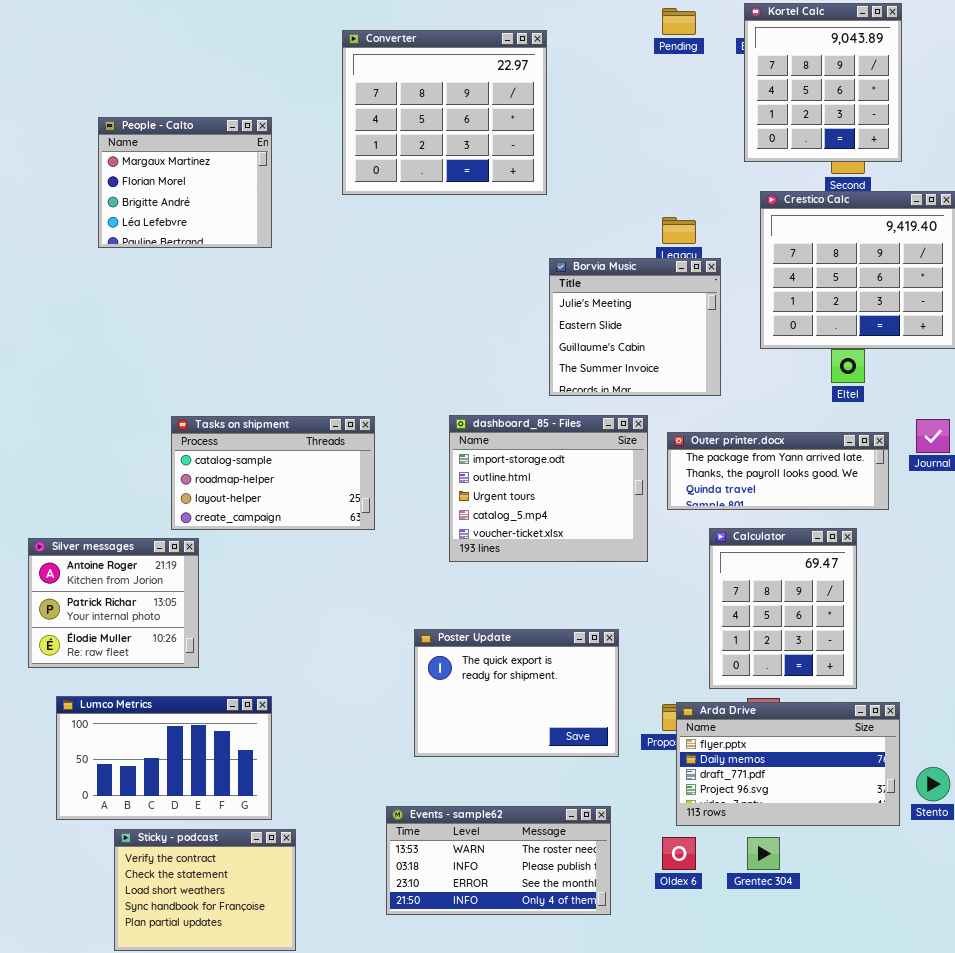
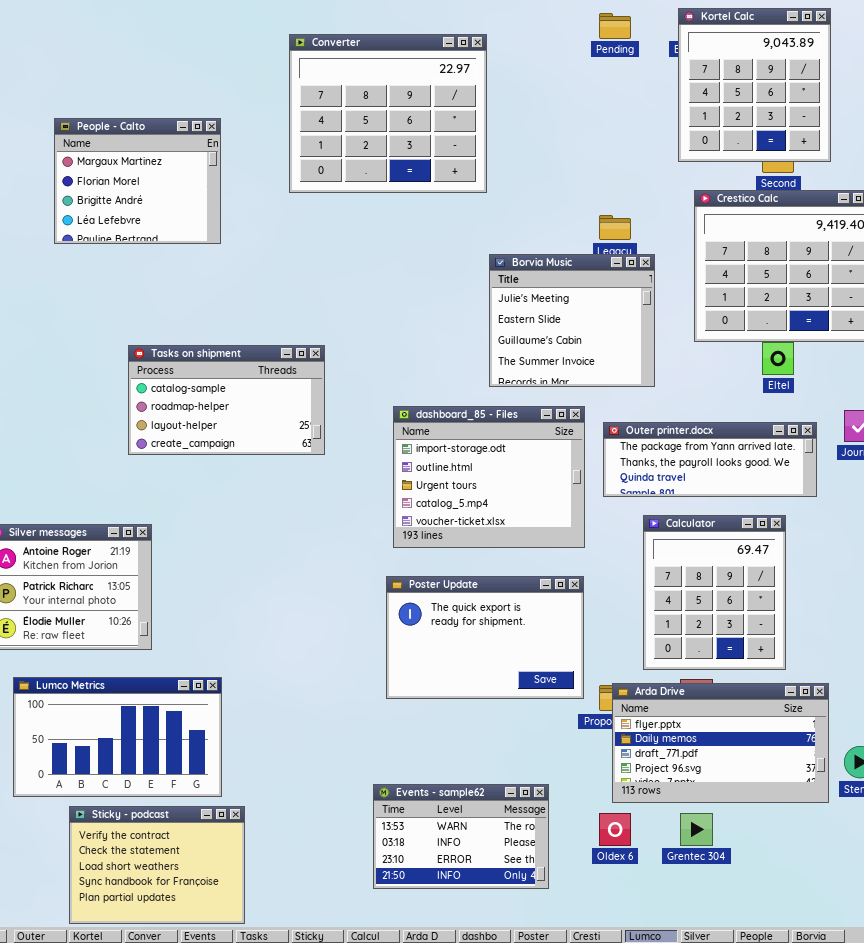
Tasks on shipment: [171,416,375,530] -> [128,345,325,455], moved
Poster Update: [414,629,619,757] -> [386,576,584,699], moved
Events - sample62: [386,806,611,915] -> [373,784,549,889], resized

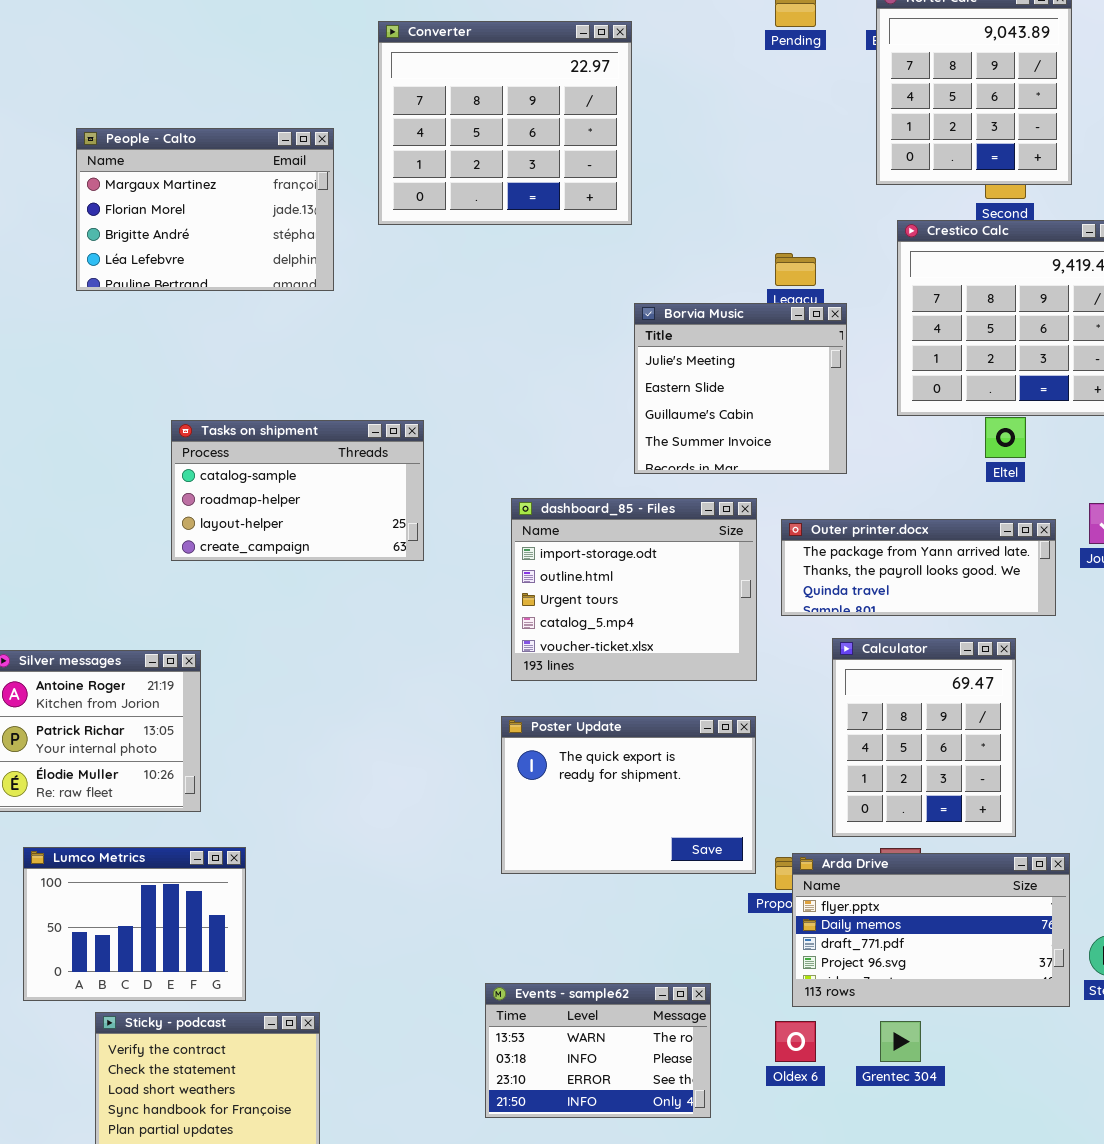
People - Calto: [54,118,221,244] -> [76,128,334,291], resized
Lumco Metrics: [13,677,222,797] -> [23,847,246,1001], resized

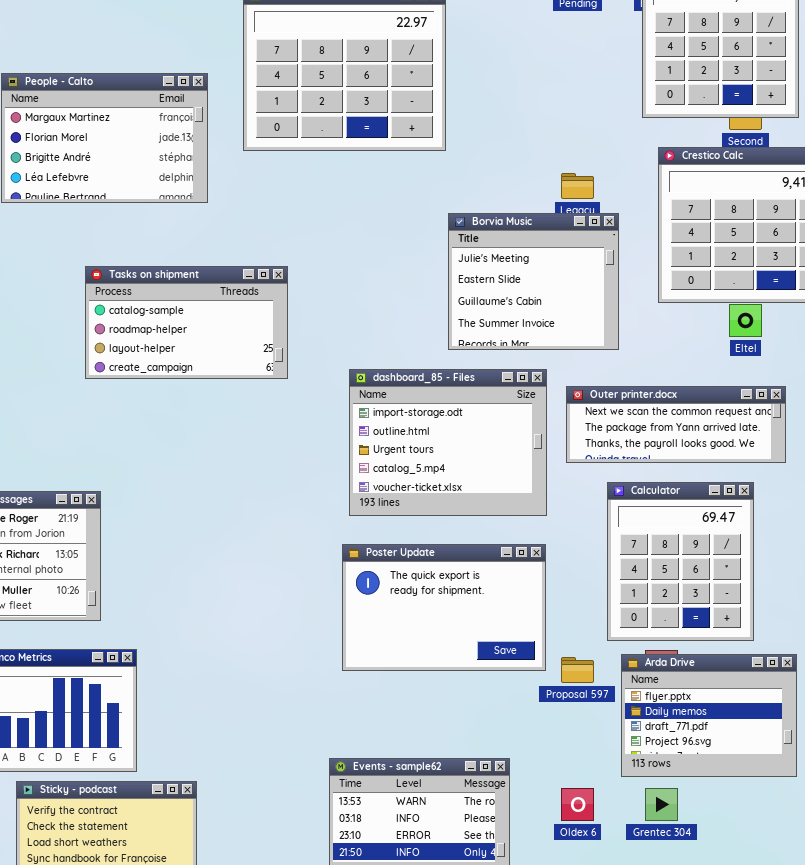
Tasks on shipment: [171,420,424,561] -> [85,266,288,379], moved
Outer printer.docx: [781,519,1056,616] -> [566,386,786,463], scrolled up 1 row
Arda Drive: [792,853,1070,1007] -> [621,654,797,777], resized

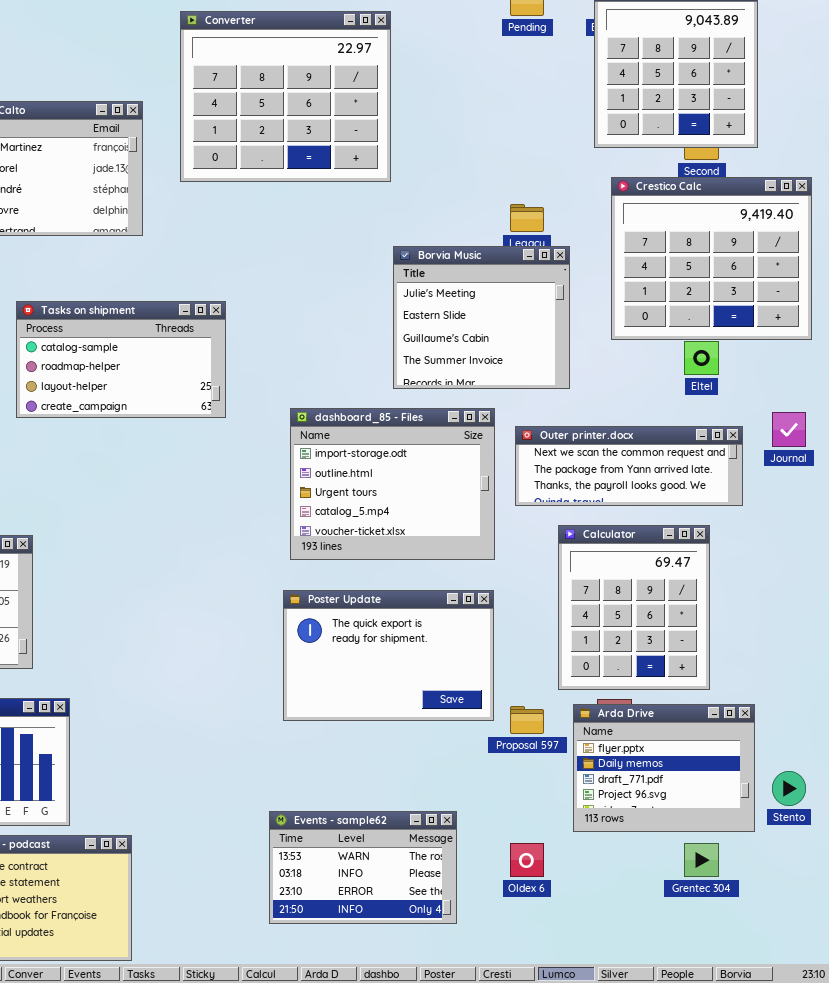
Grentec 304: [645,788,678,821] -> [684,843,719,877], moved

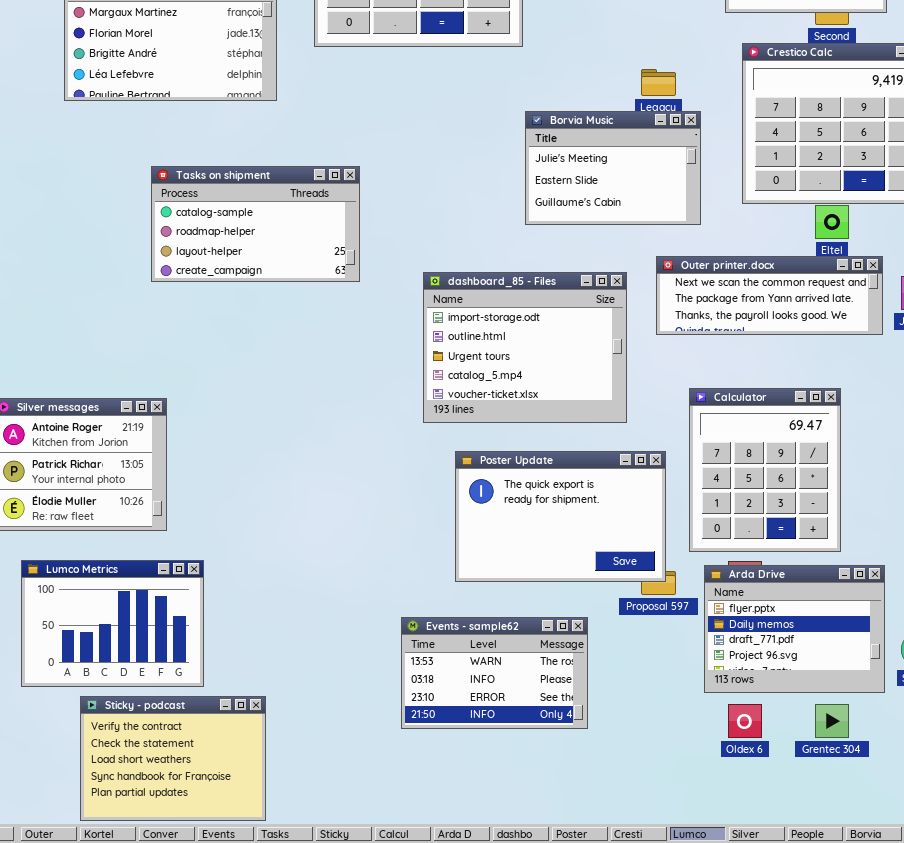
Borvia Music: [393,246,570,389] -> [525,111,701,225], resized
Outer printer.docx: [515,426,743,506] -> [656,256,883,335], moved
Poster Update: [283,590,494,721] -> [455,451,666,582], moved
Events - sample62: [269,811,457,924] -> [401,617,588,729], moved
Oldex 6: [510,843,544,877] -> [728,704,762,738], moved

